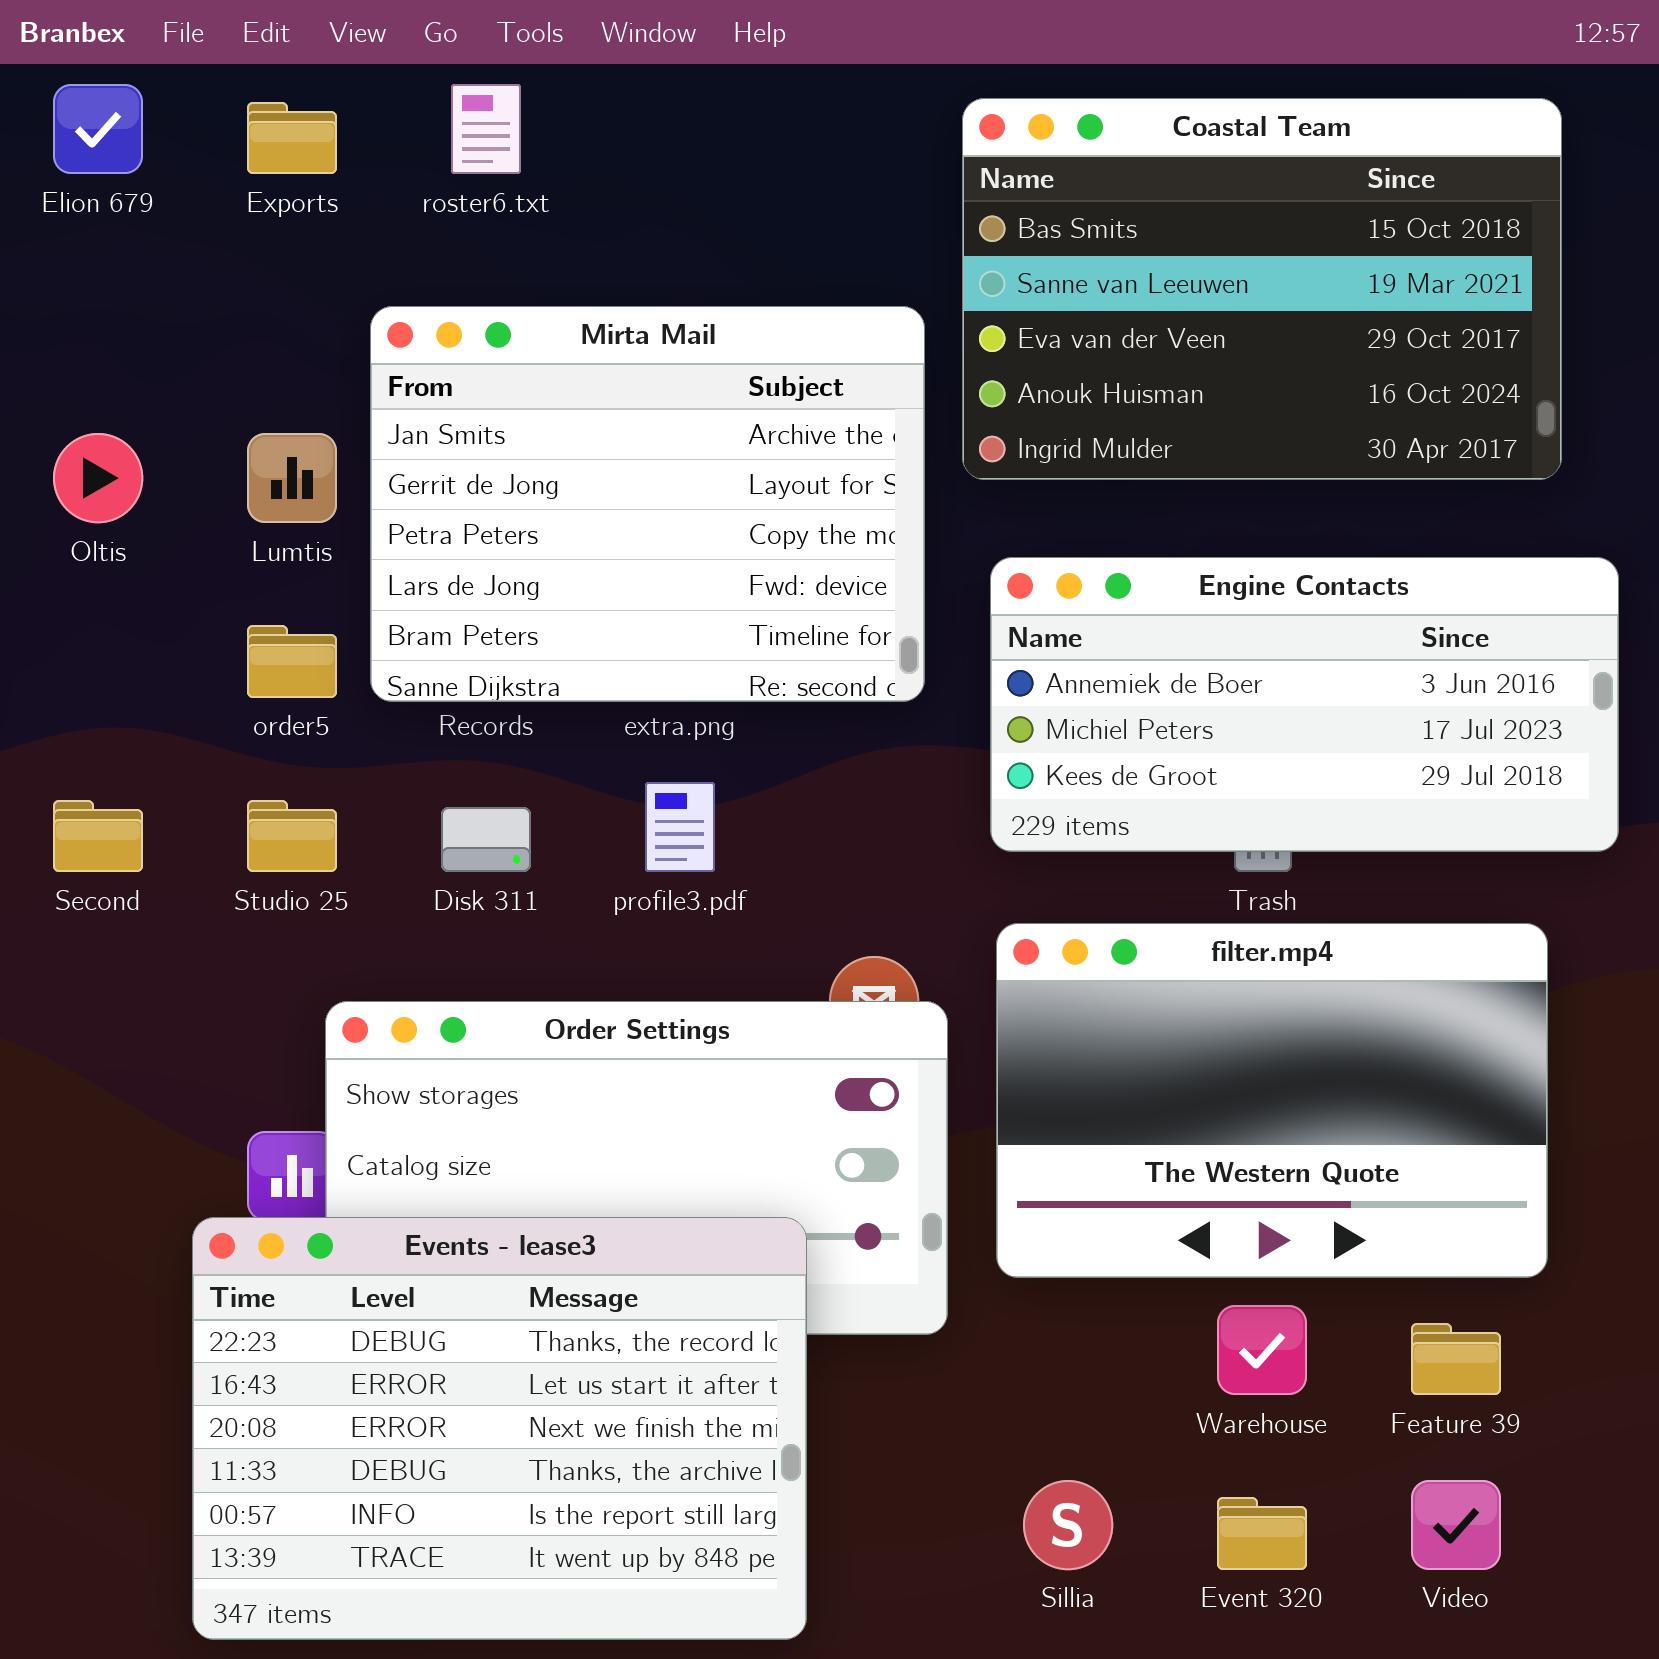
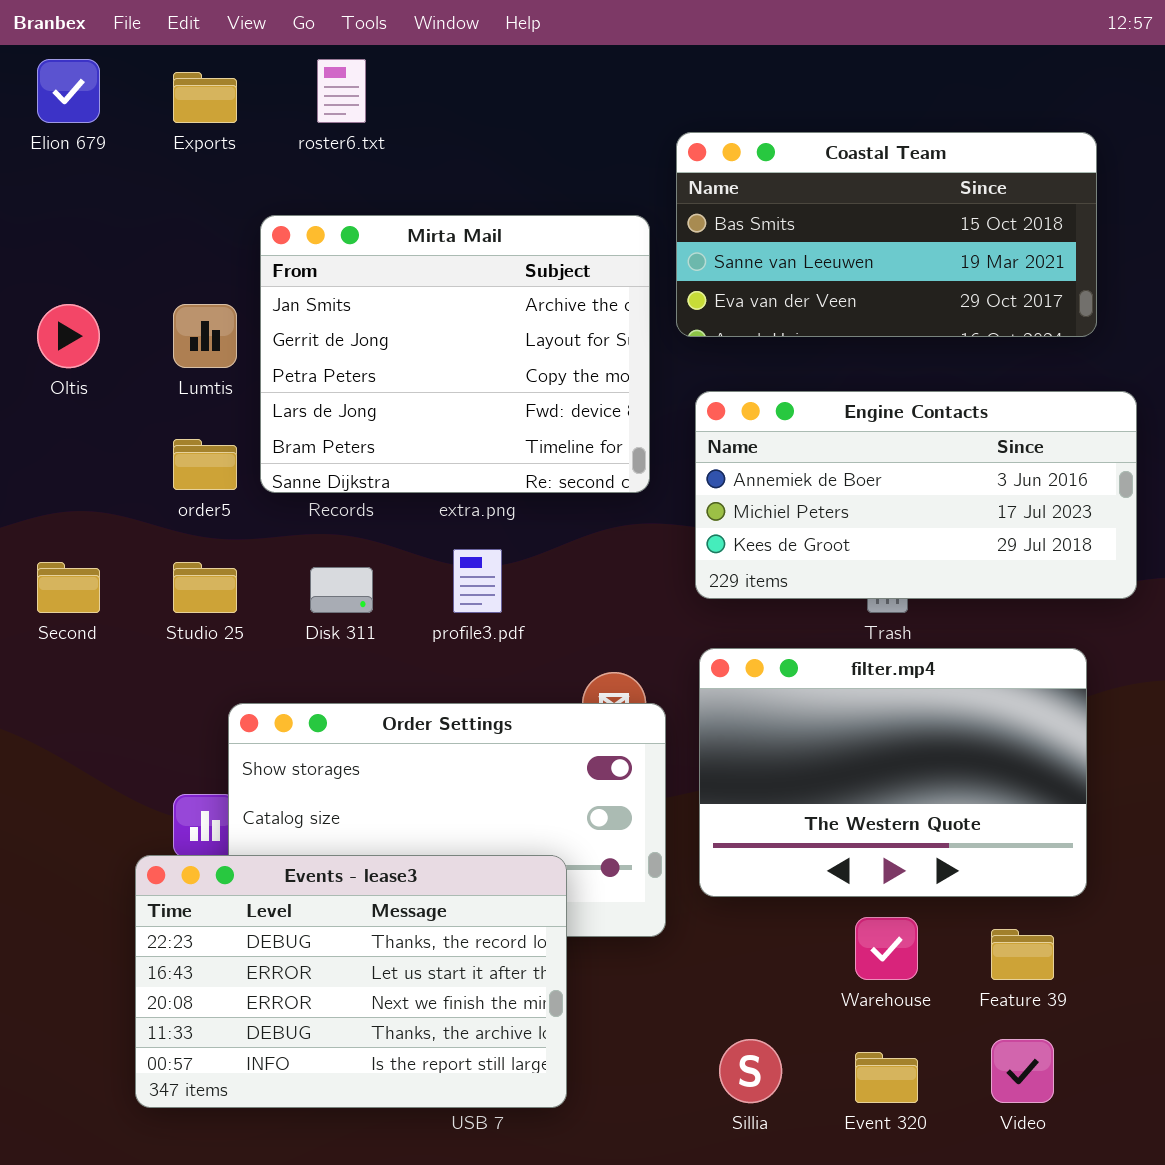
Coastal Team: [962,98,1562,480] -> [676,132,1097,337], resized
Events - lease3: [192,1217,807,1640] -> [135,855,567,1108], resized

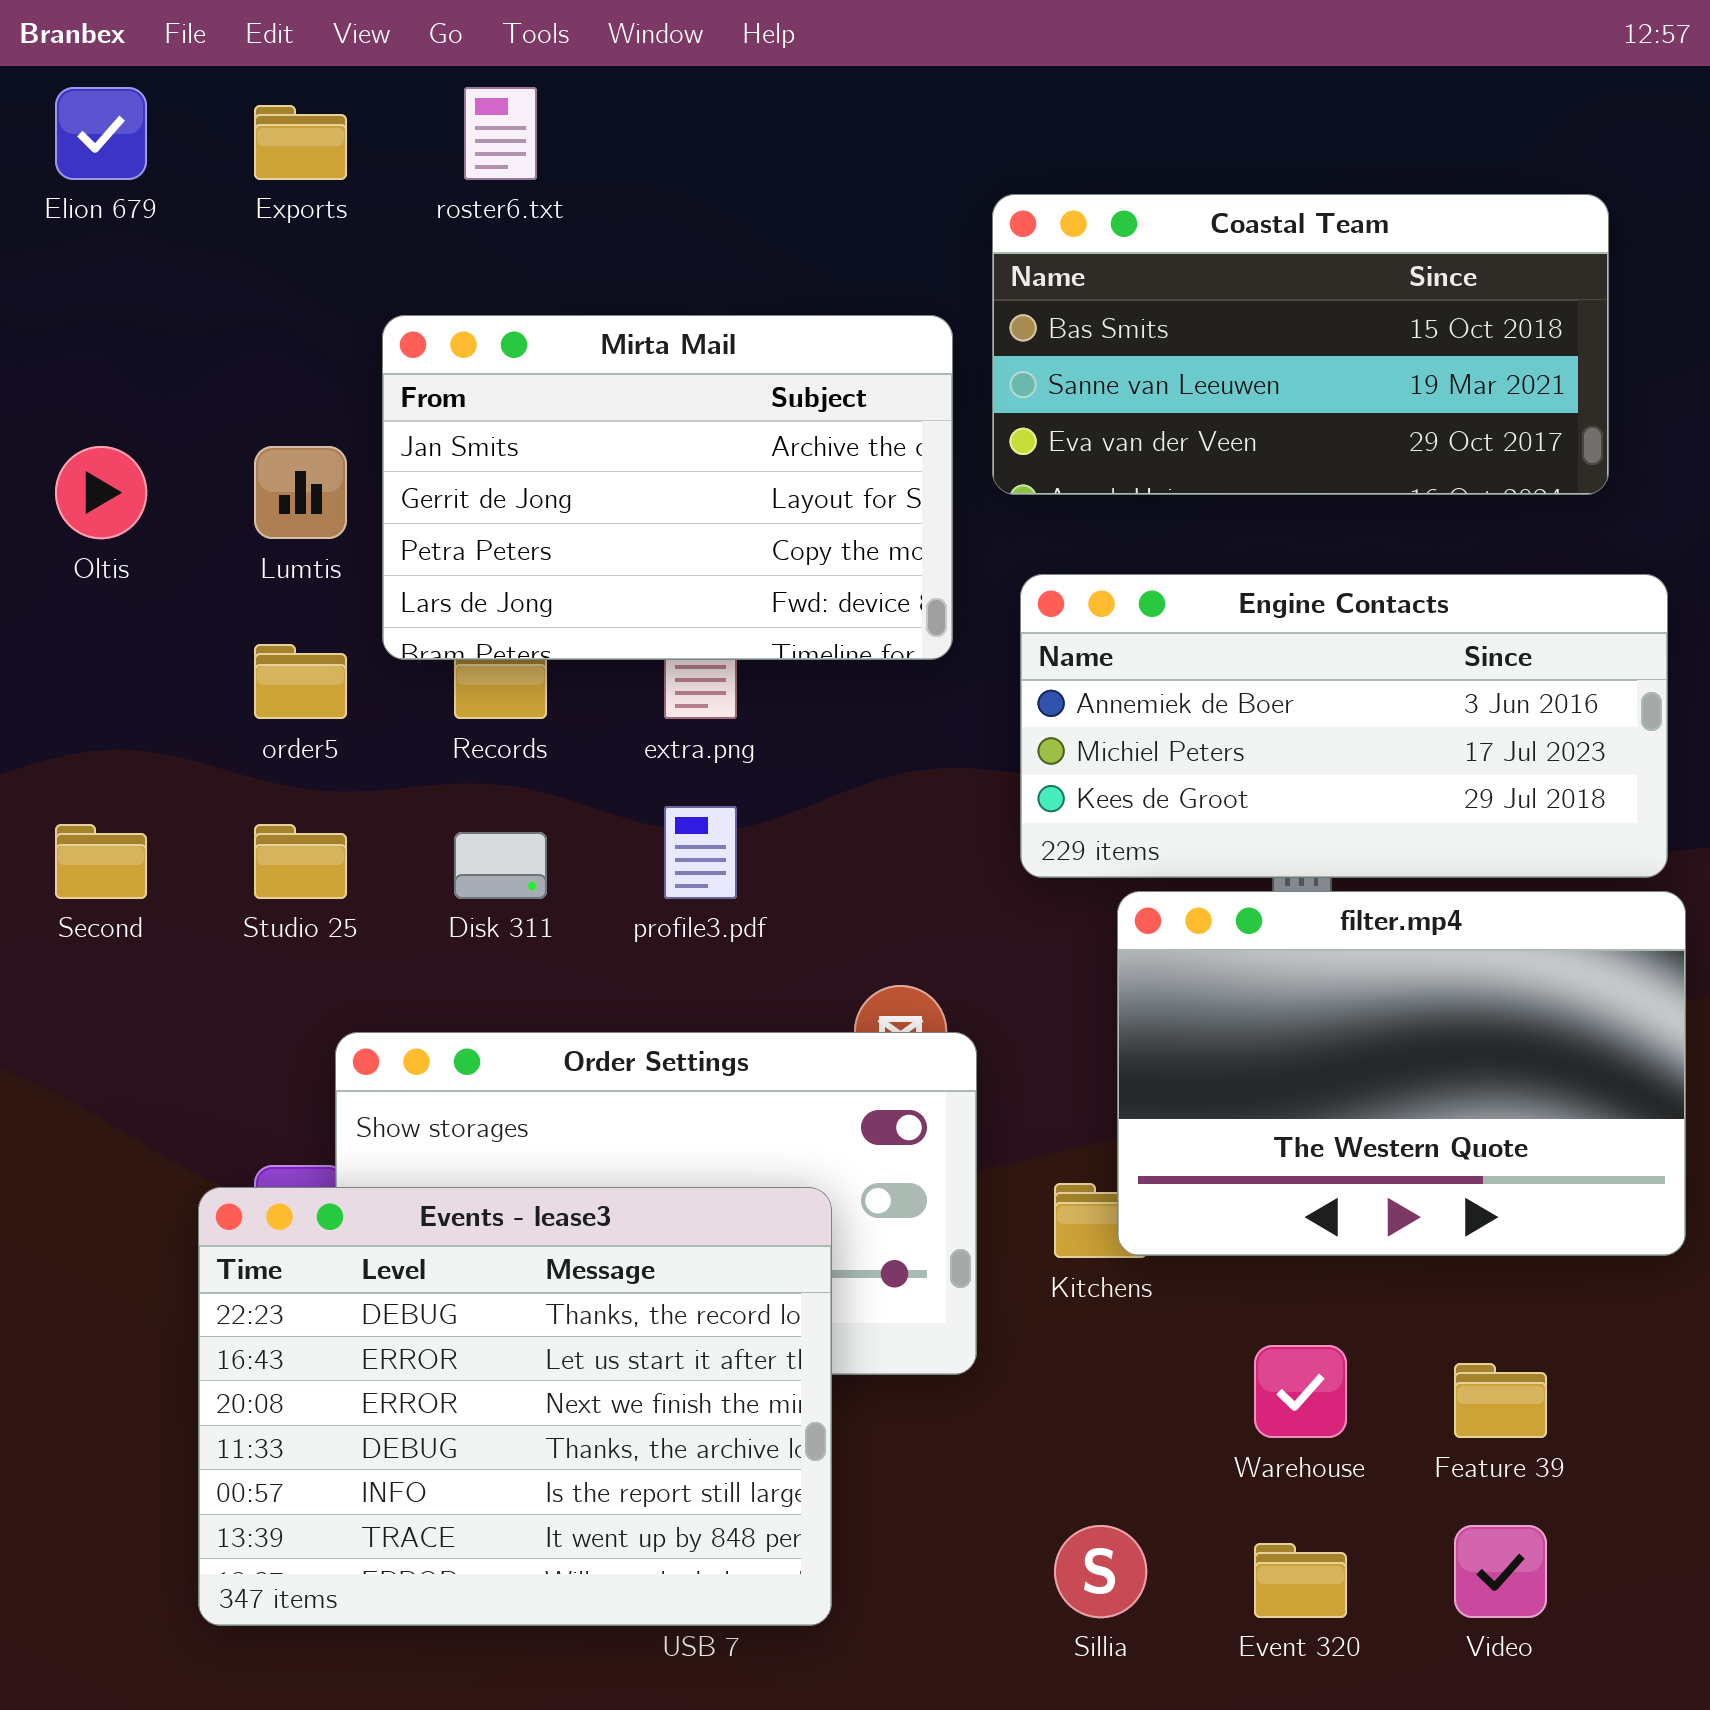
Mirta Mail: [260,215,650,493] -> [382,315,953,660], resized
filter.mp4: [699,648,1087,897] -> [1117,891,1686,1256], moved
Events - lease3: [135,855,567,1108] -> [198,1187,832,1626], resized

